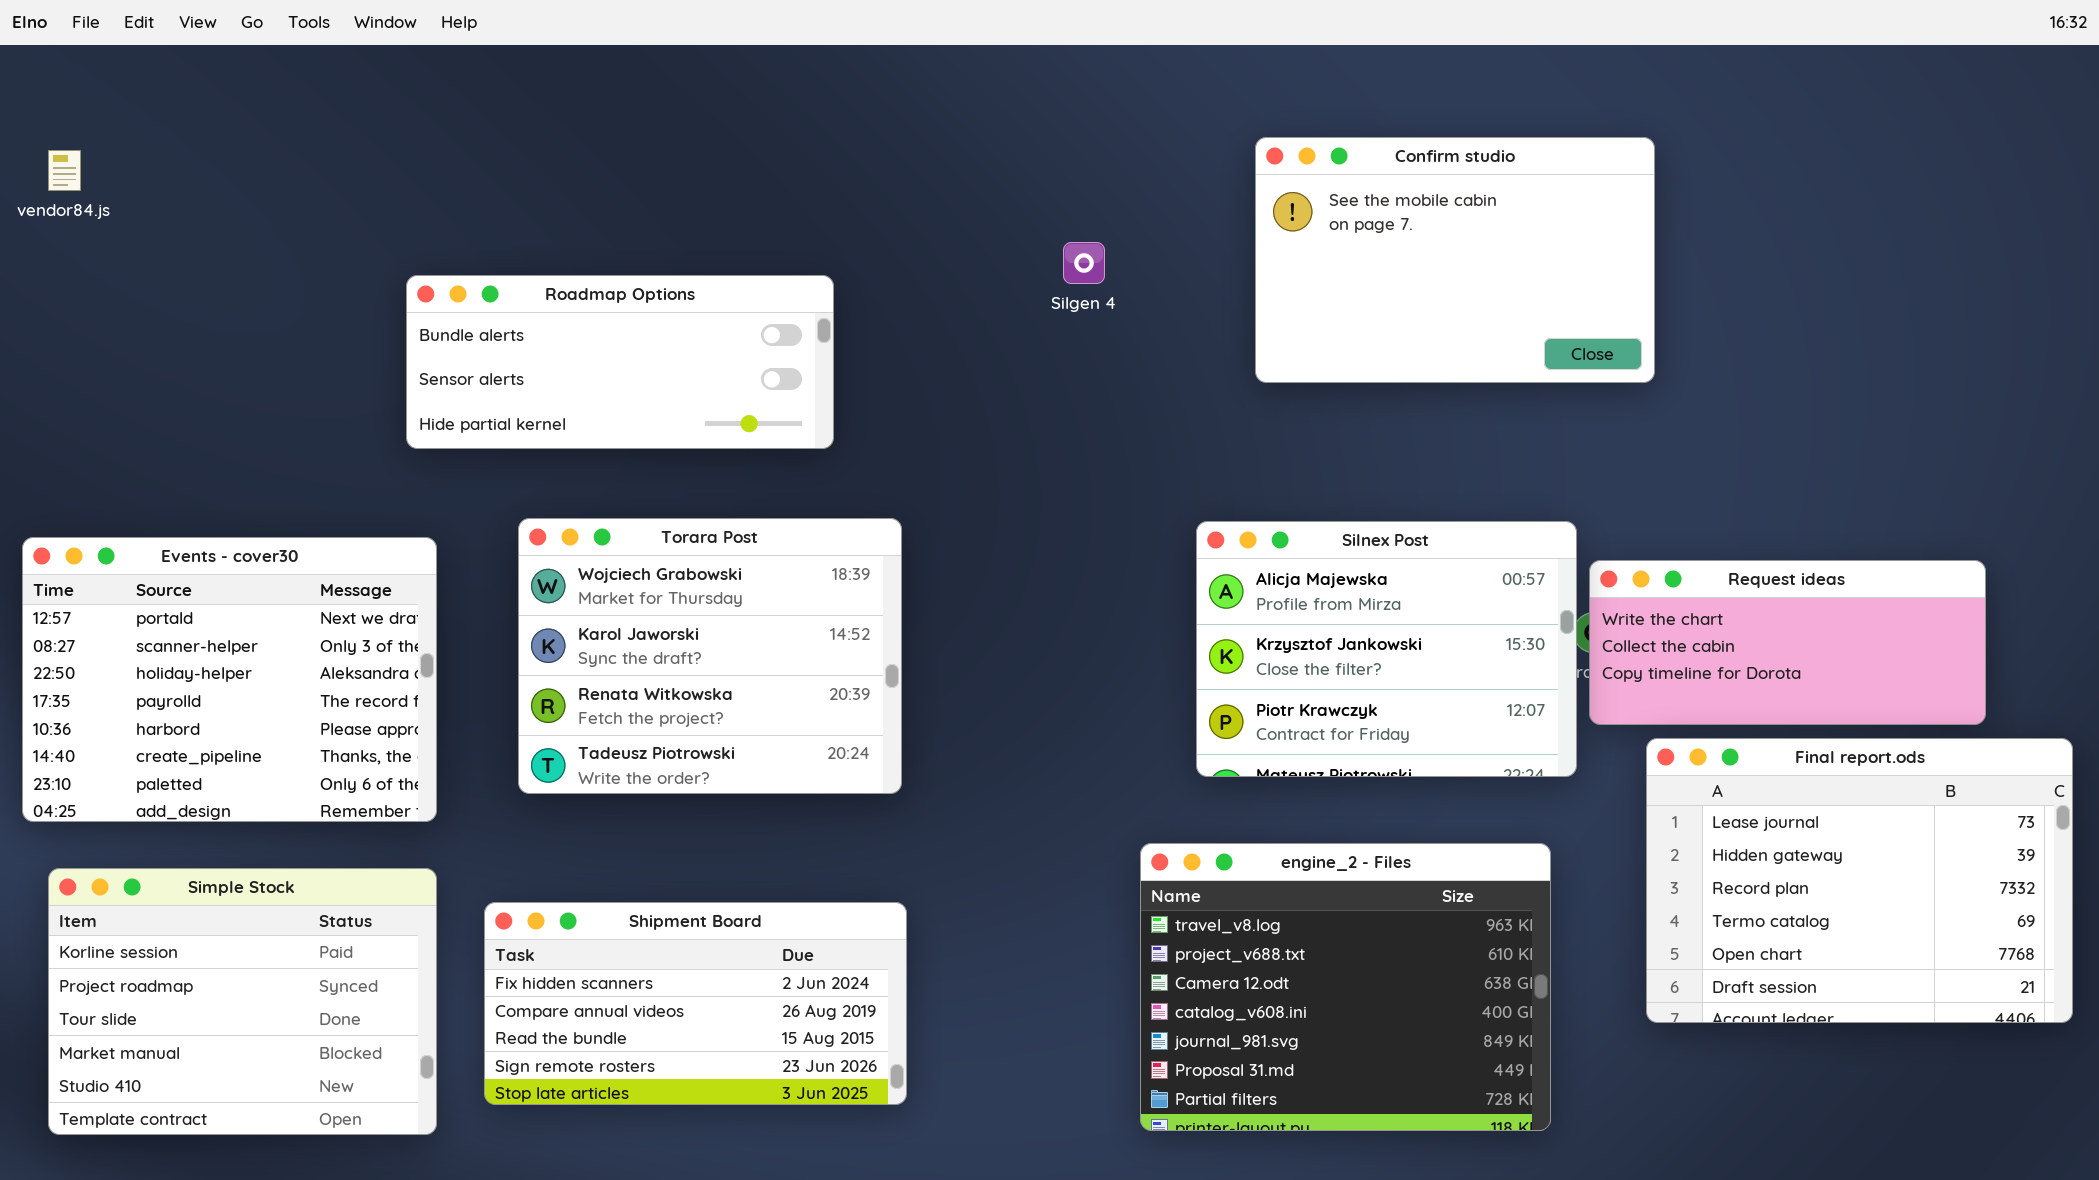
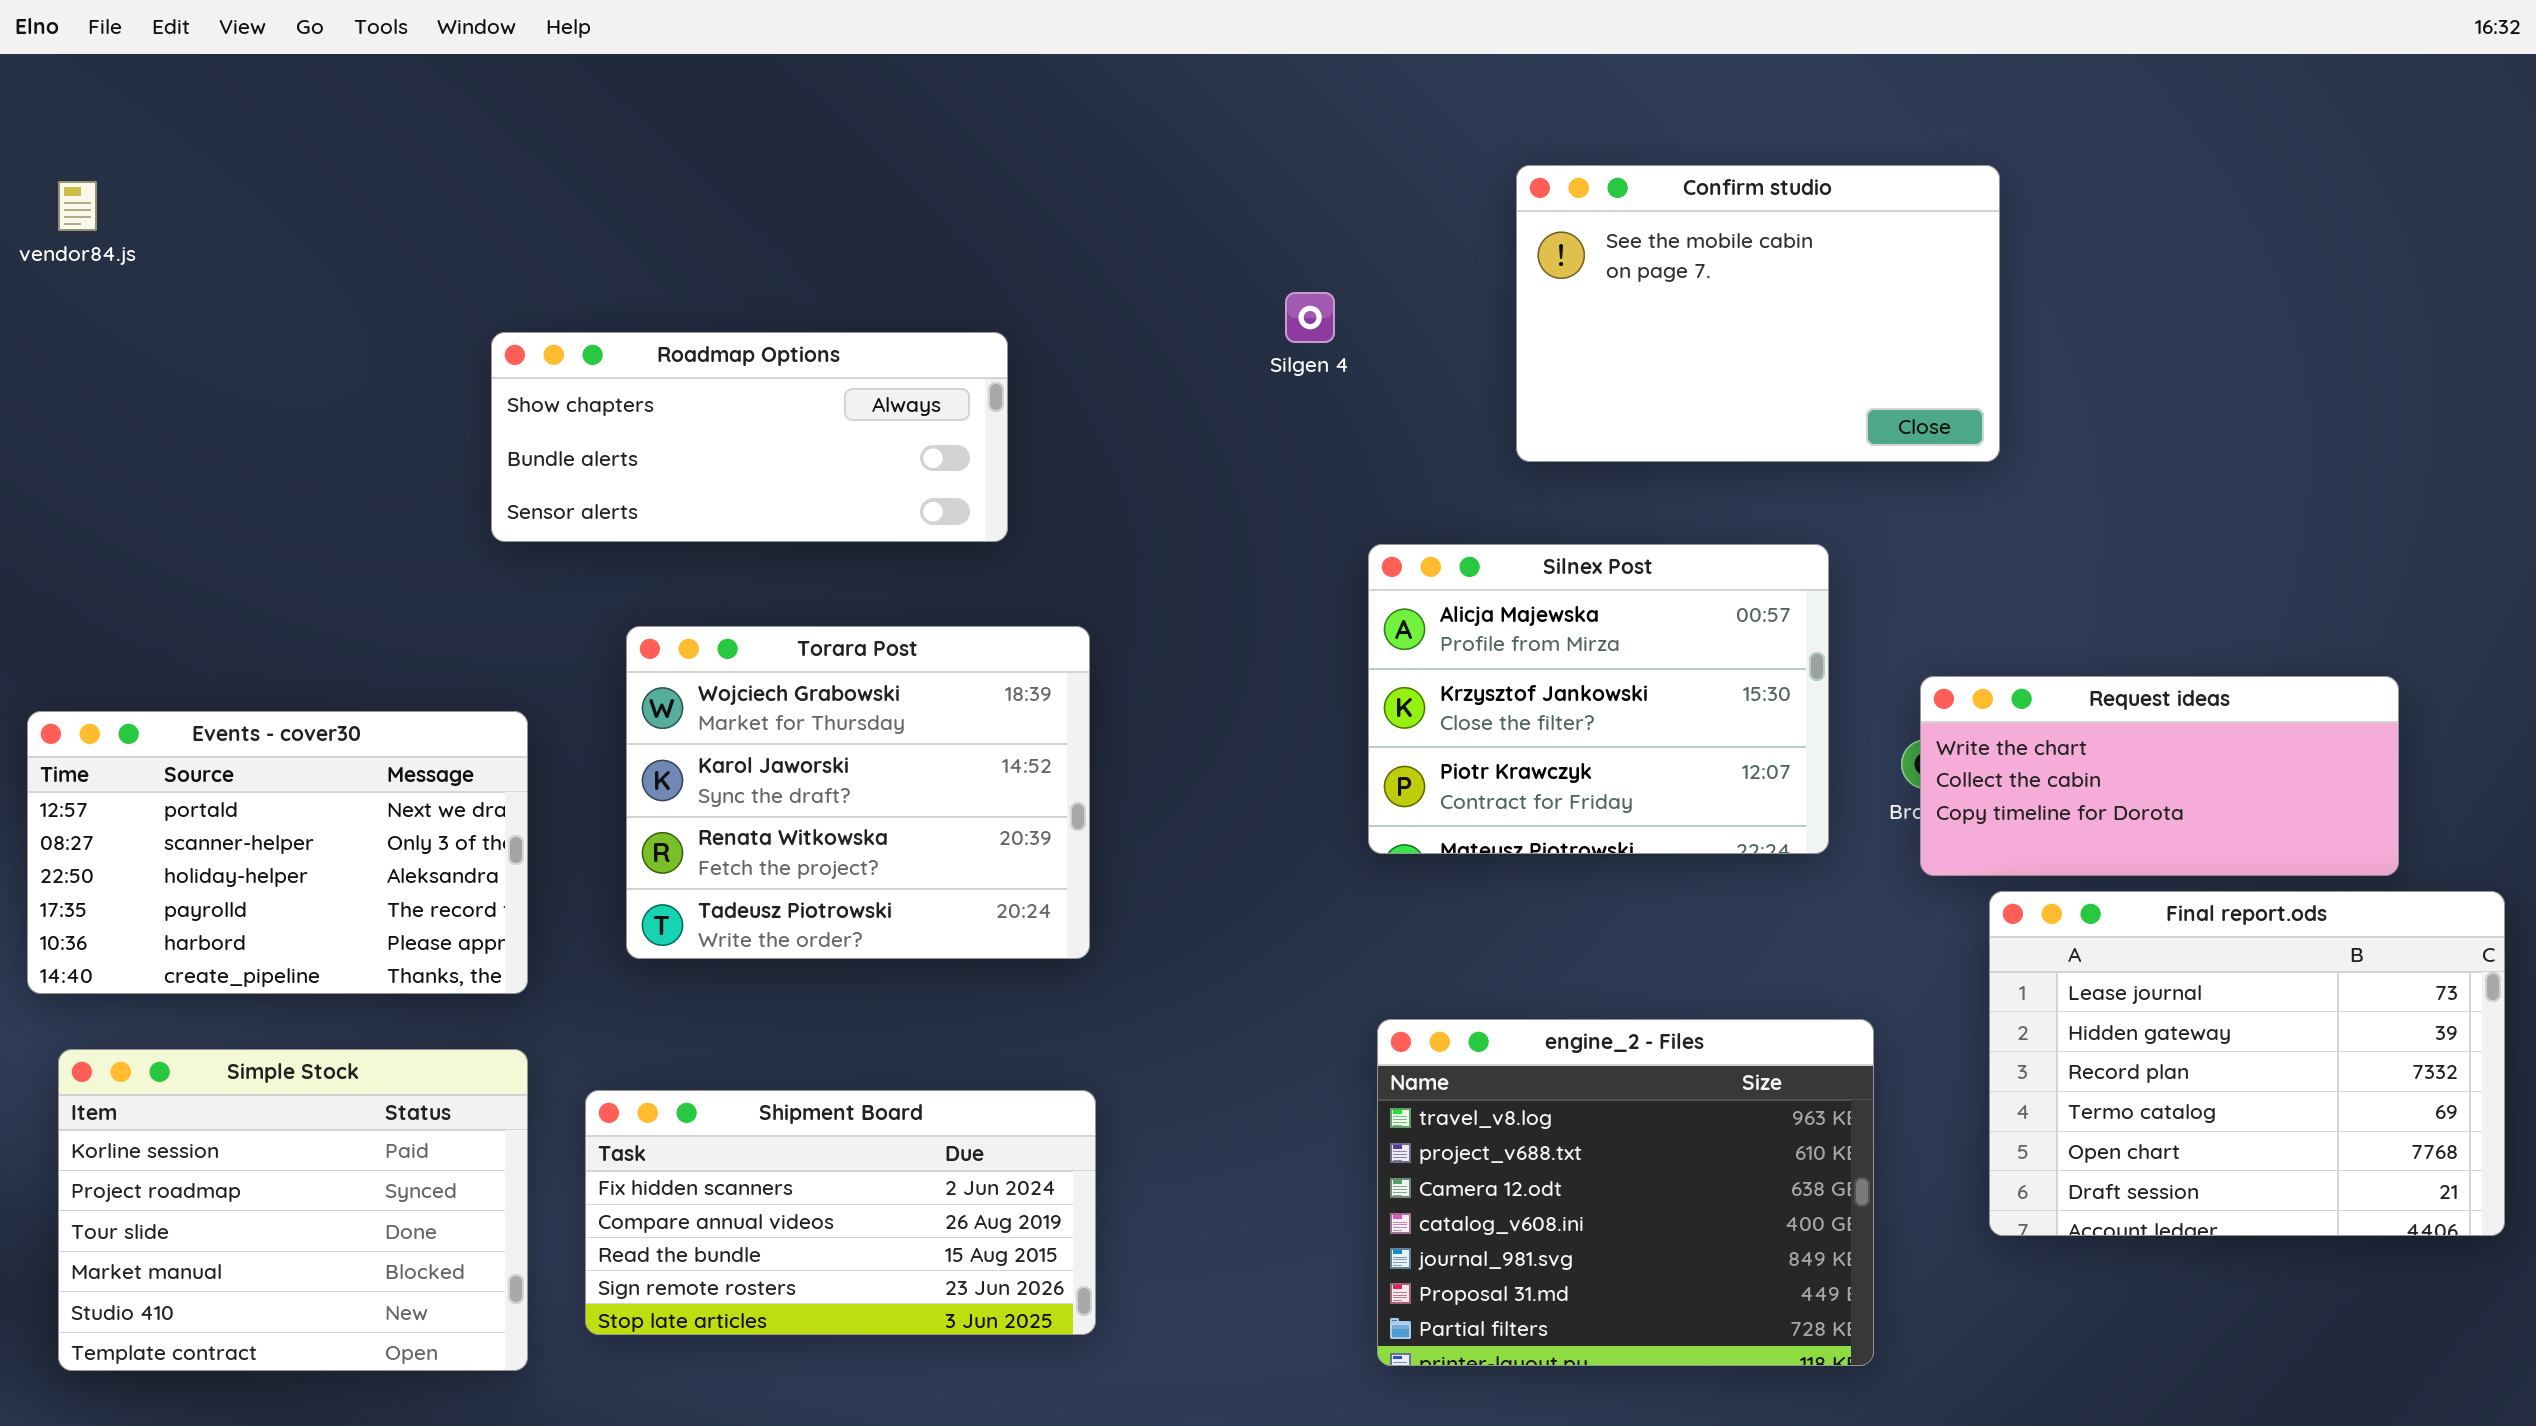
Roadmap Options: [406,275,834,449] -> [491,332,1008,542], scrolled up 1 row
Silnex Post: [1196,521,1577,777] -> [1368,544,1829,854], moved
Events - cover30: [22,537,437,822] -> [27,711,528,994], resized

